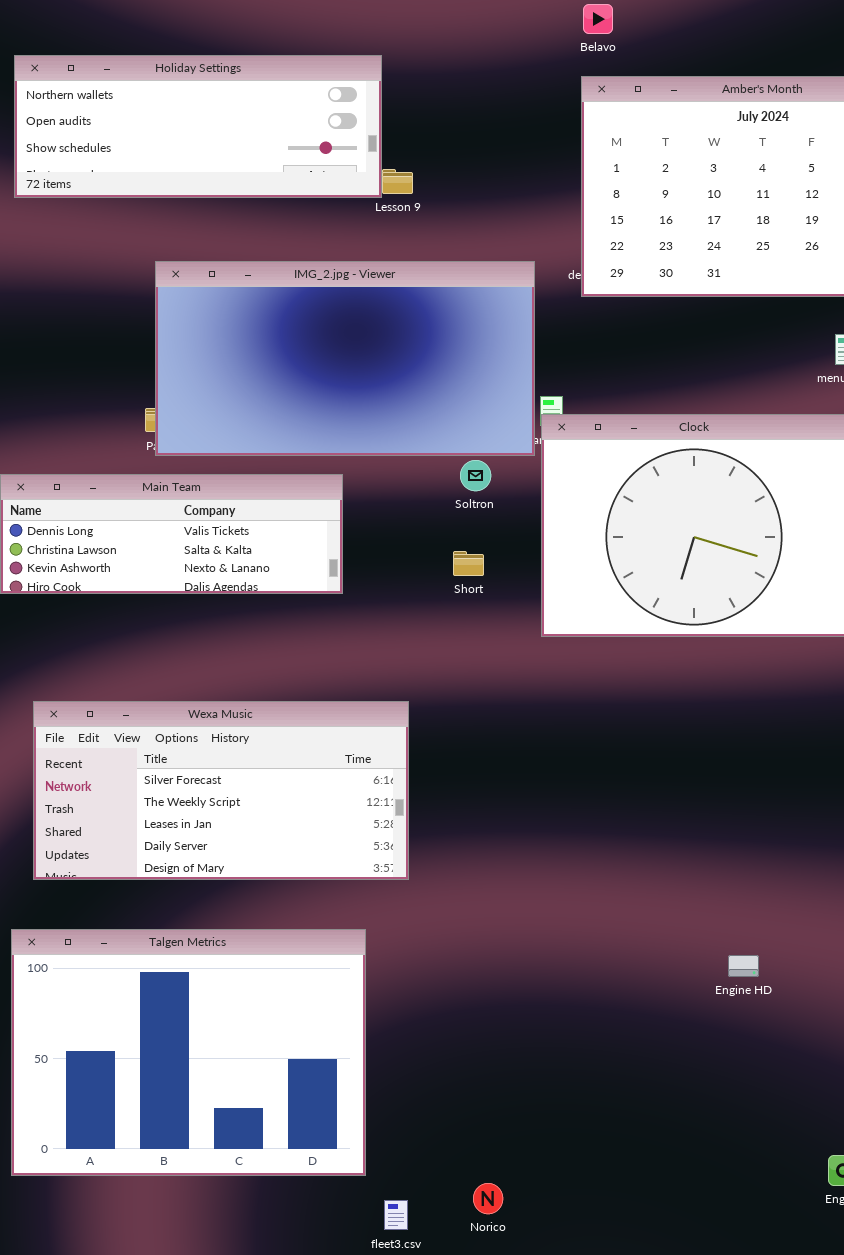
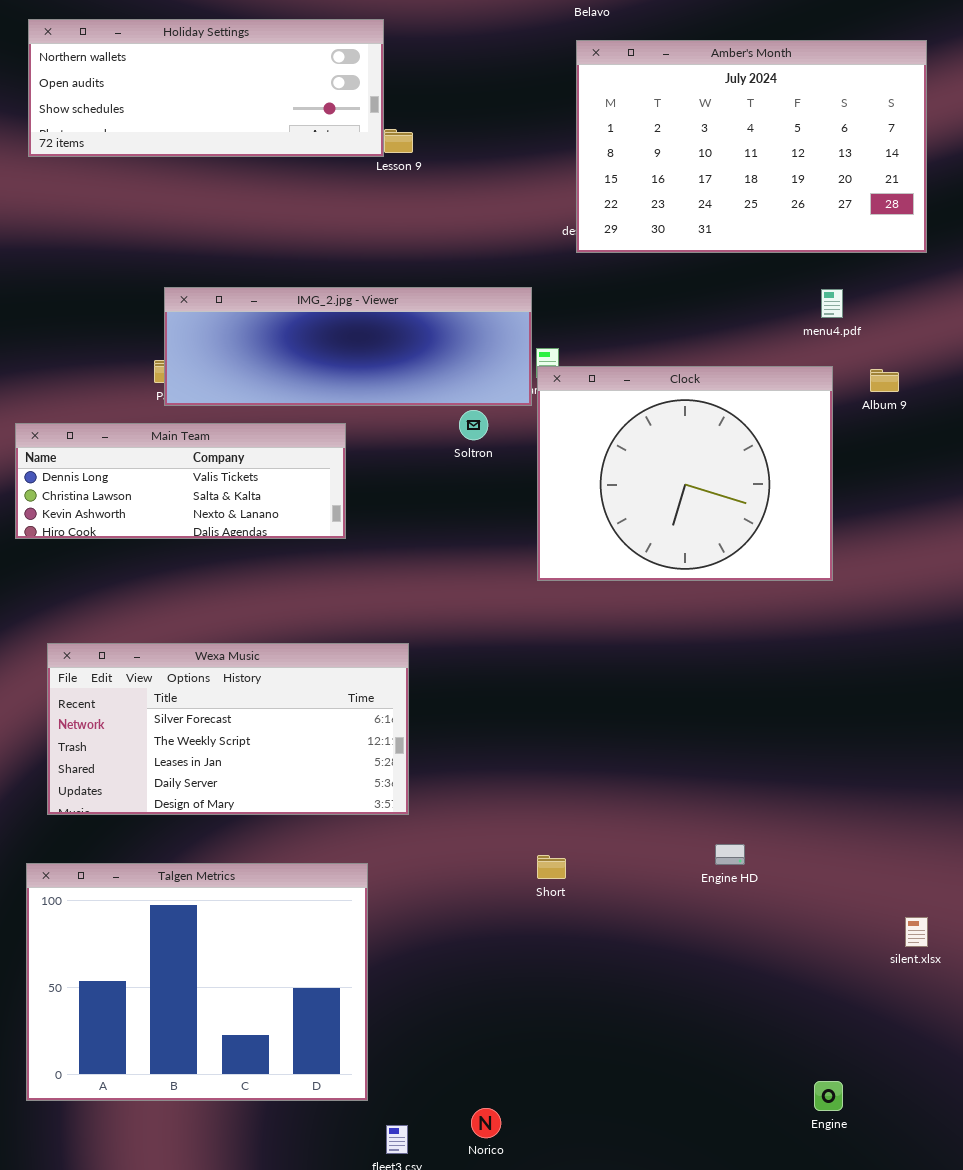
IMG_2.jpg - Viewer: [155,261,535,456] -> [164,287,532,406], resized
Short: [453,551,484,576] -> [537,855,566,879], moved
Engine HD: [728,955,759,977] -> [715,844,745,865], moved

